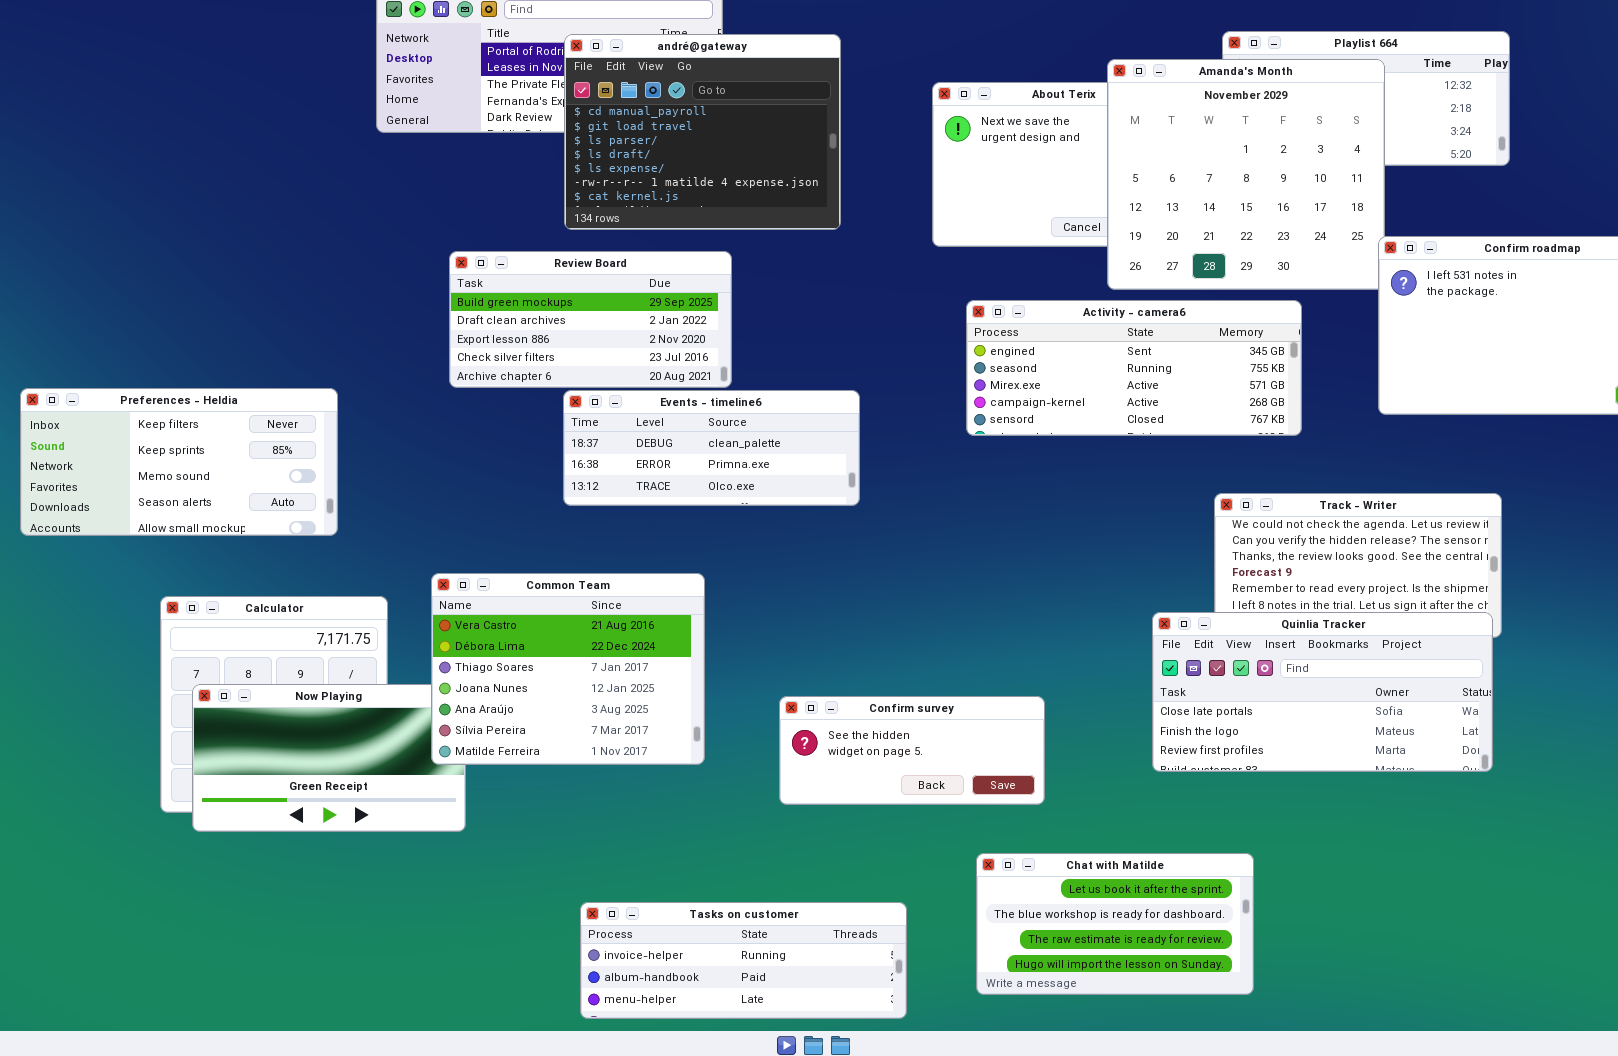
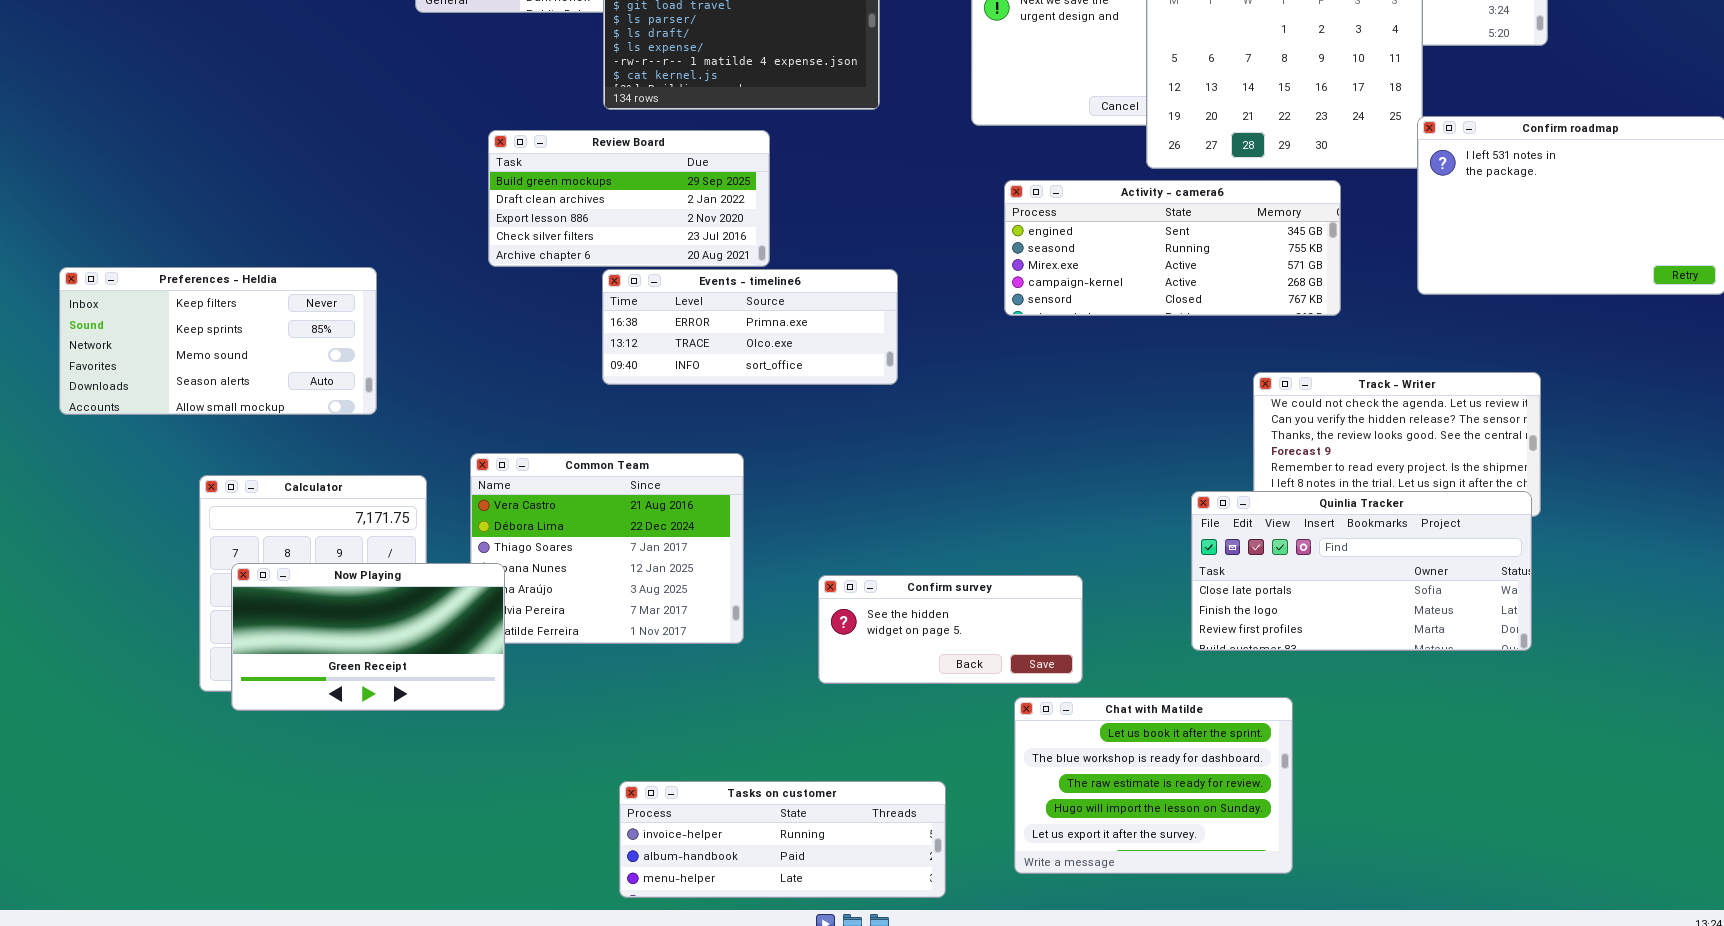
Events - timeline6: [563,390,860,506] -> [602,269,898,385], scrolled down 1 row
Now Playing: [192,684,466,832] -> [231,563,505,711], raised
Chat with Matilde: [976,853,1254,995] -> [1014,697,1293,874], resized

